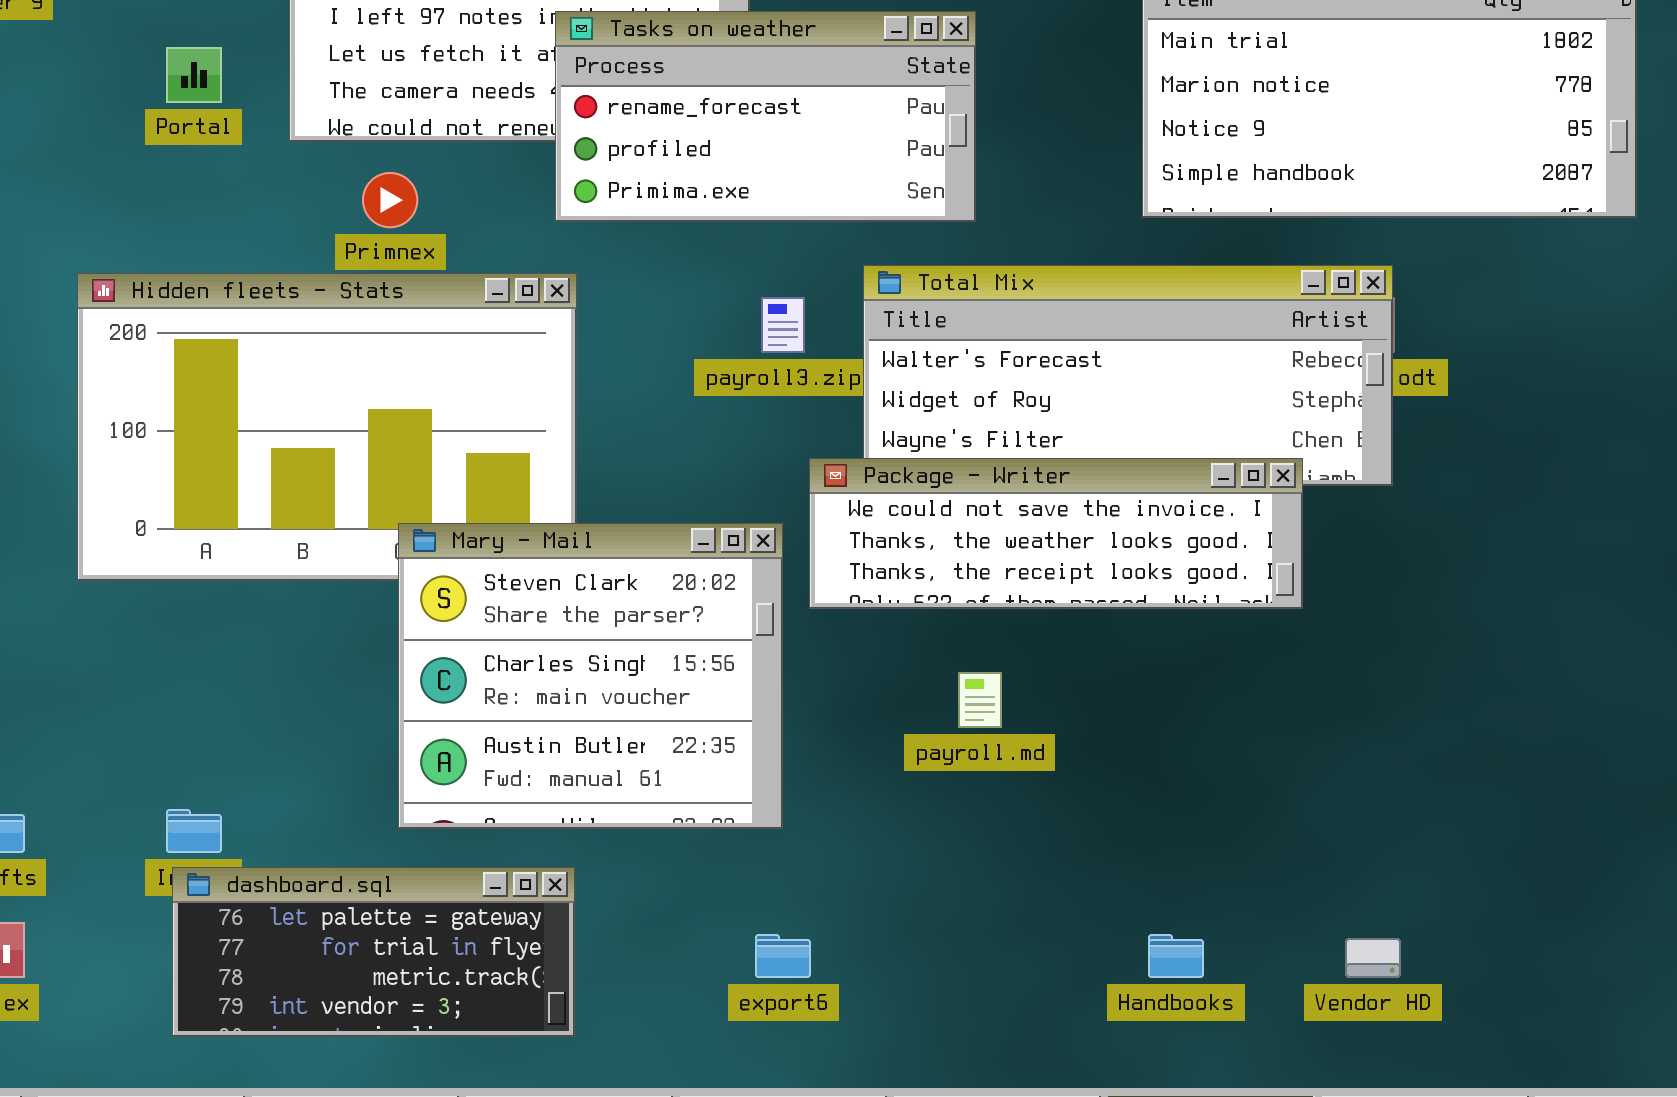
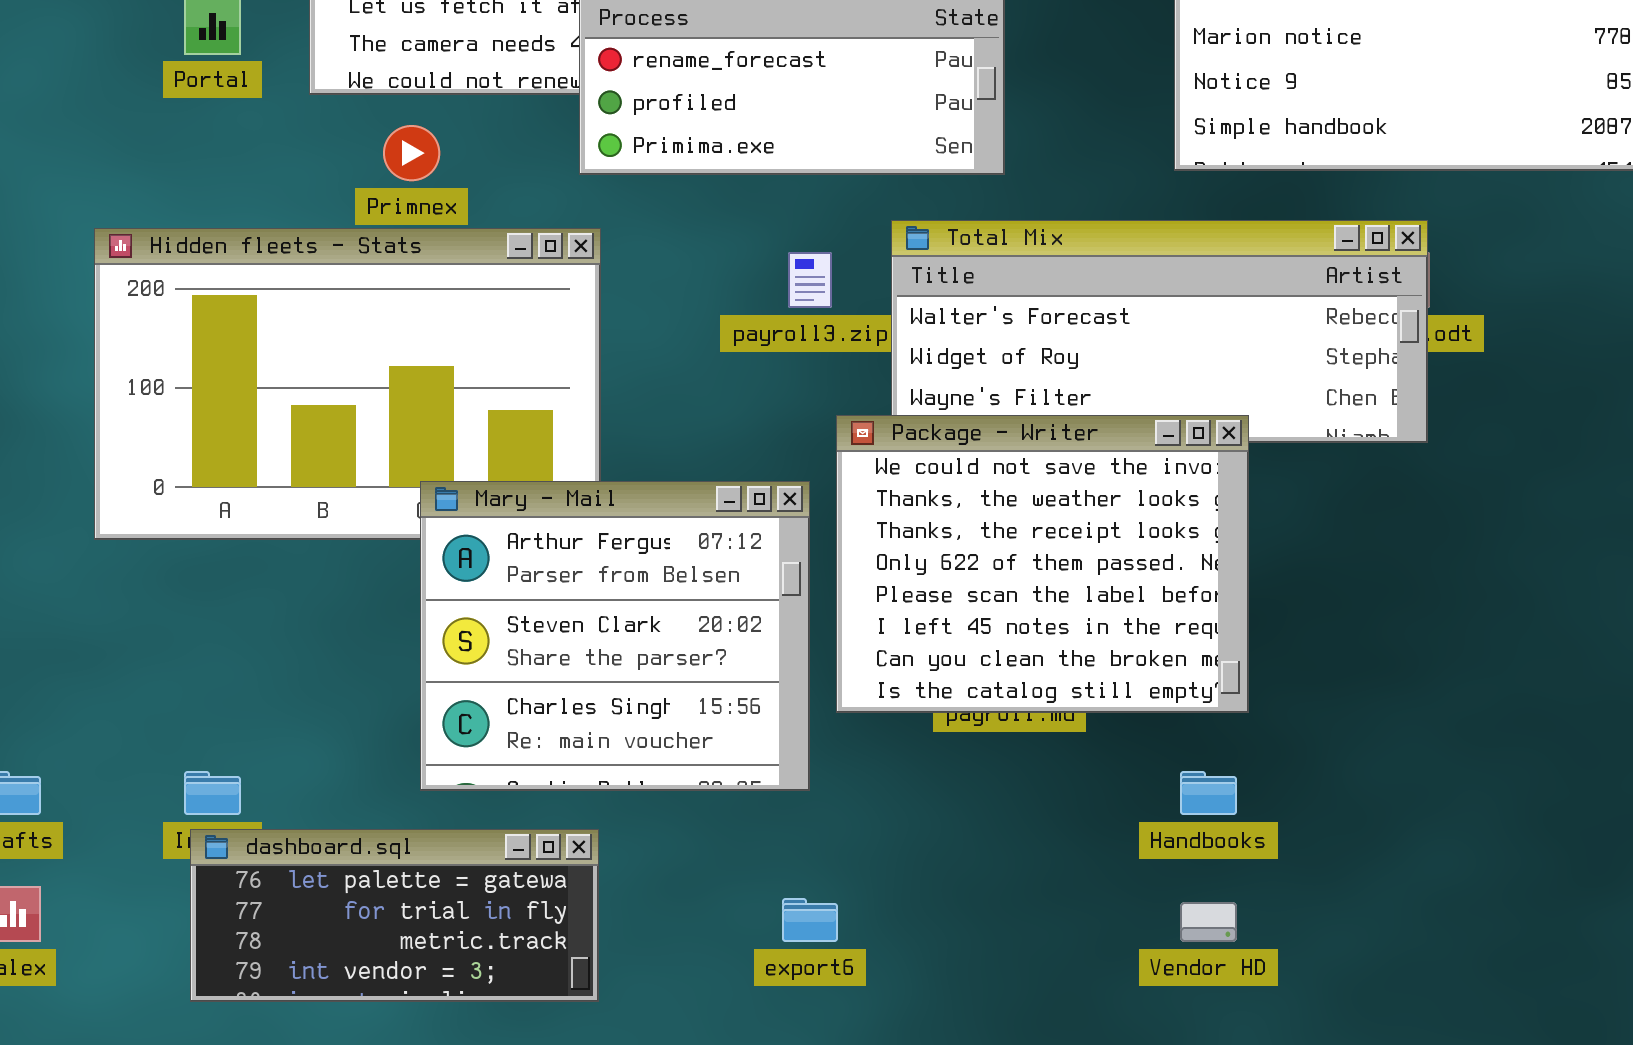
Package - Writer: [809,458,1303,609] -> [836,415,1249,713], resized
Mary - Mail: [398,523,783,829] -> [420,481,810,791], scrolled up 1 row
Handbooks: [1148,934,1204,978] -> [1180,771,1237,815], moved
Vendor HD: [1345,938,1401,978] -> [1180,902,1237,942], moved

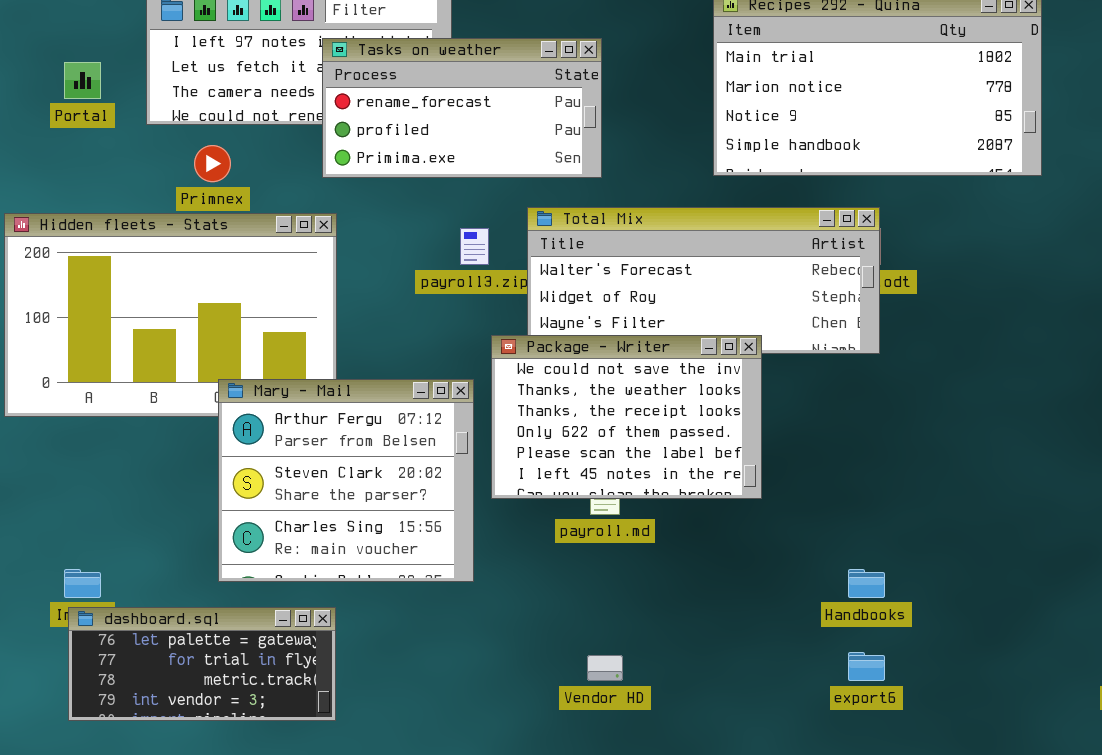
Package - Writer: [836,415,1249,713] -> [491,335,762,499], resized
Handbooks: [1180,771,1237,815] -> [848,569,885,598], moved
export6: [782,898,838,942] -> [848,652,885,681], moved
Vendor HD: [1180,902,1237,942] -> [587,655,623,681], moved

